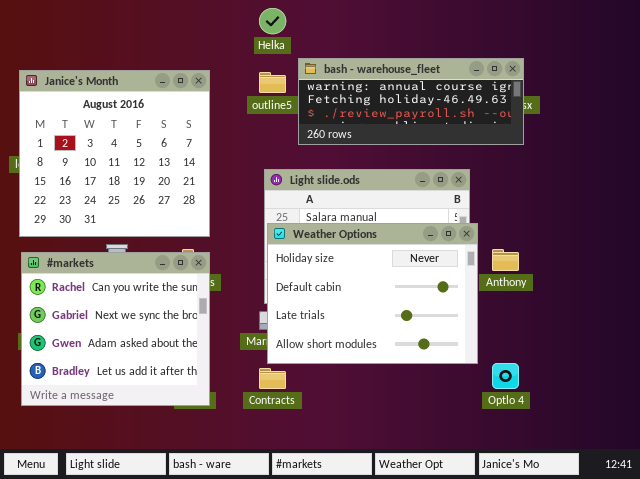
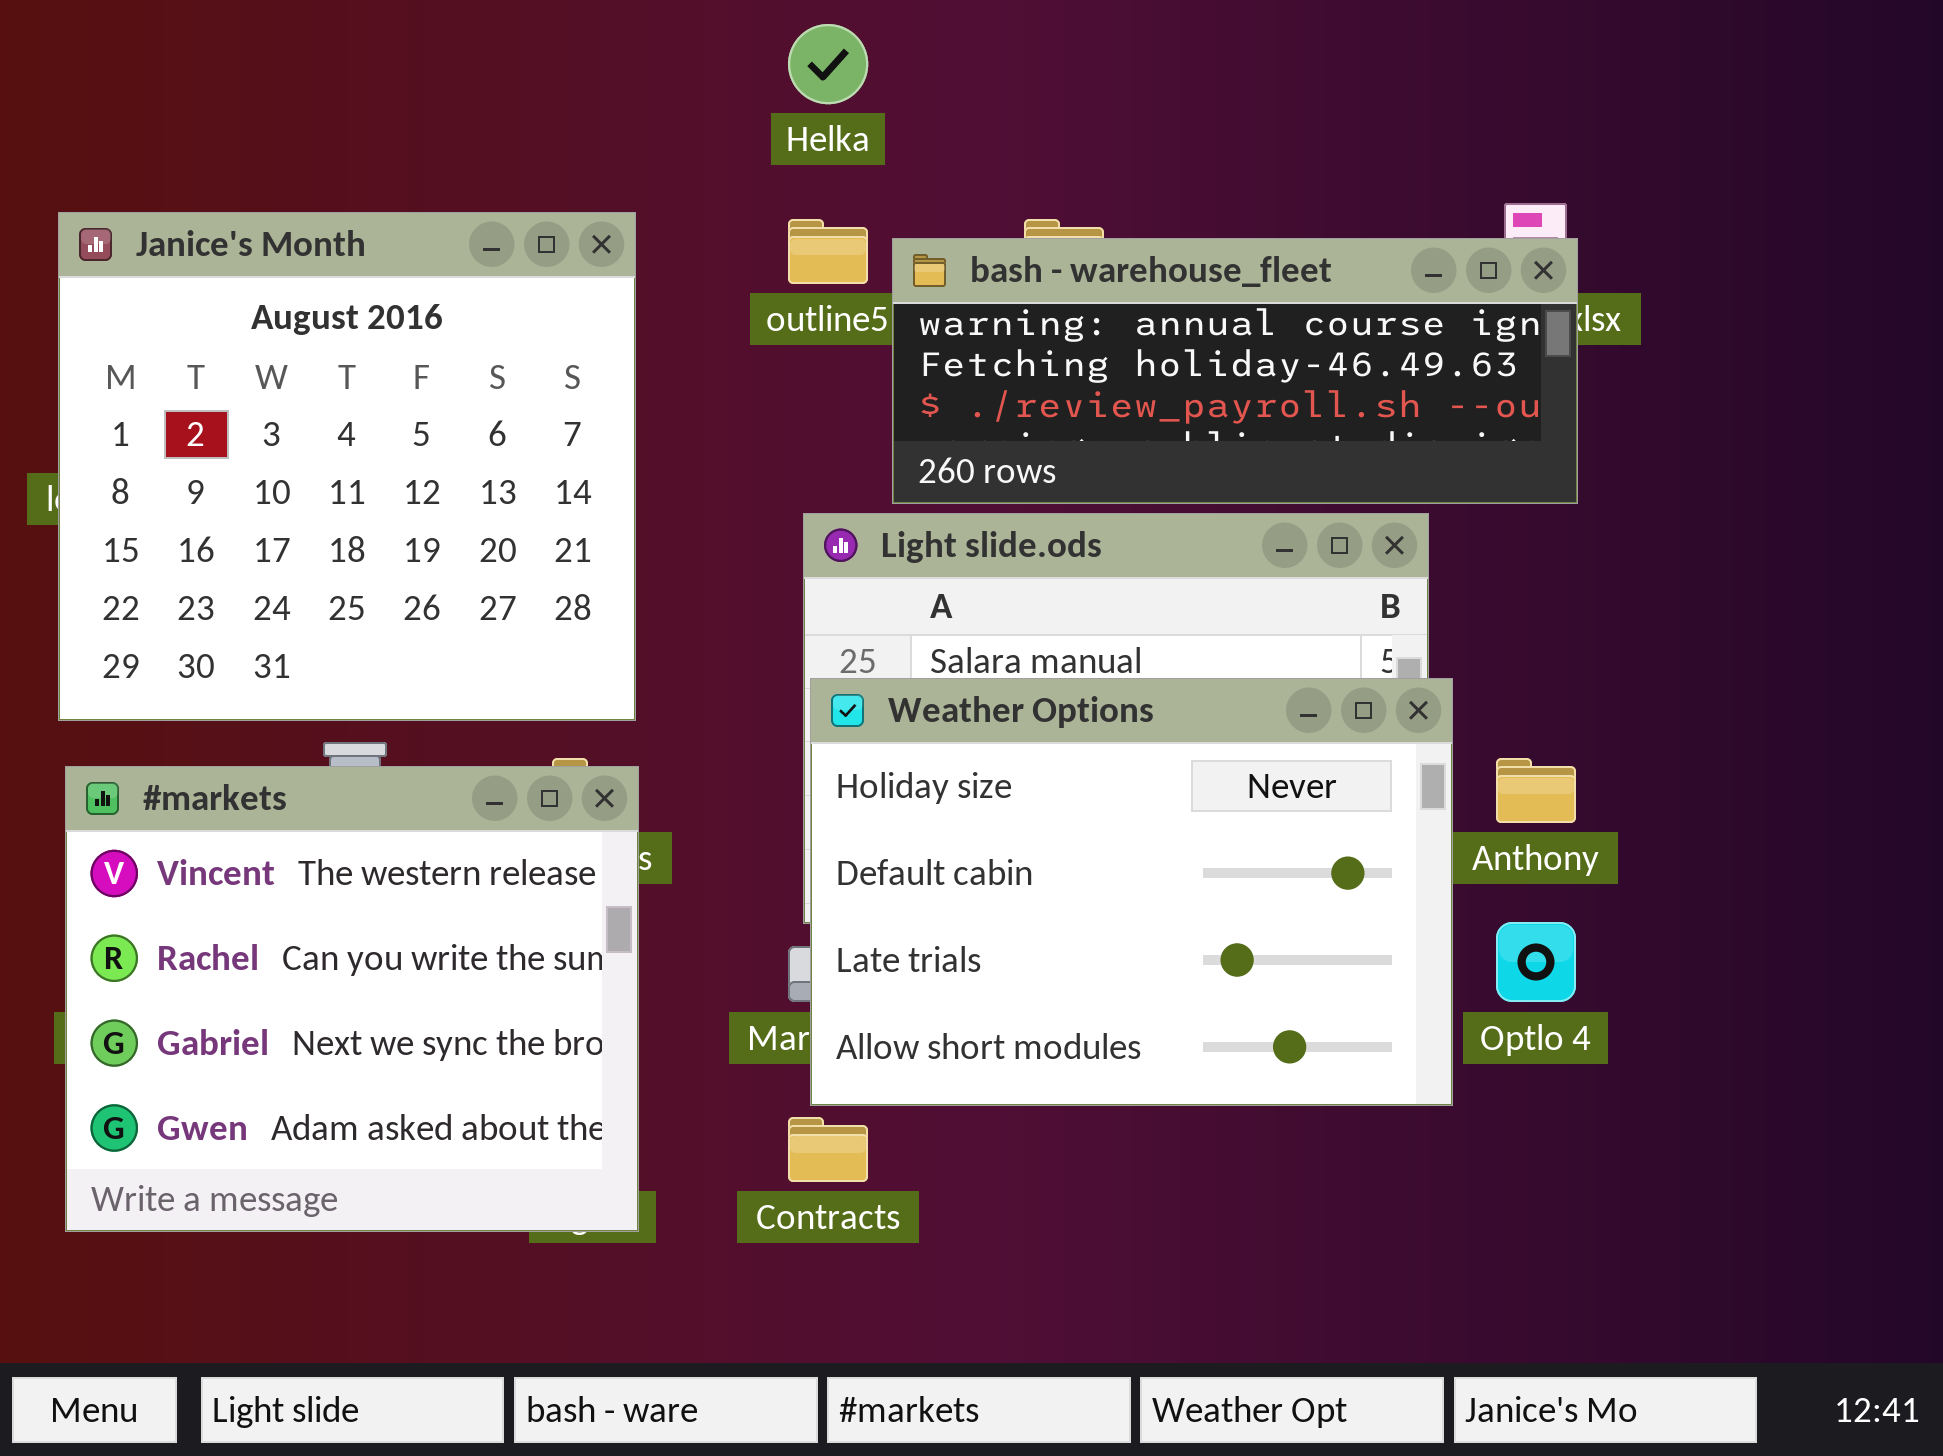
bash - warehouse_fleet: [298,58,524,145] -> [892,238,1578,504], moved
#markets: [21,252,210,406] -> [65,766,639,1232], scrolled up 1 row
Optlo 4: [492,363,519,389] -> [1496,922,1576,1002], moved

